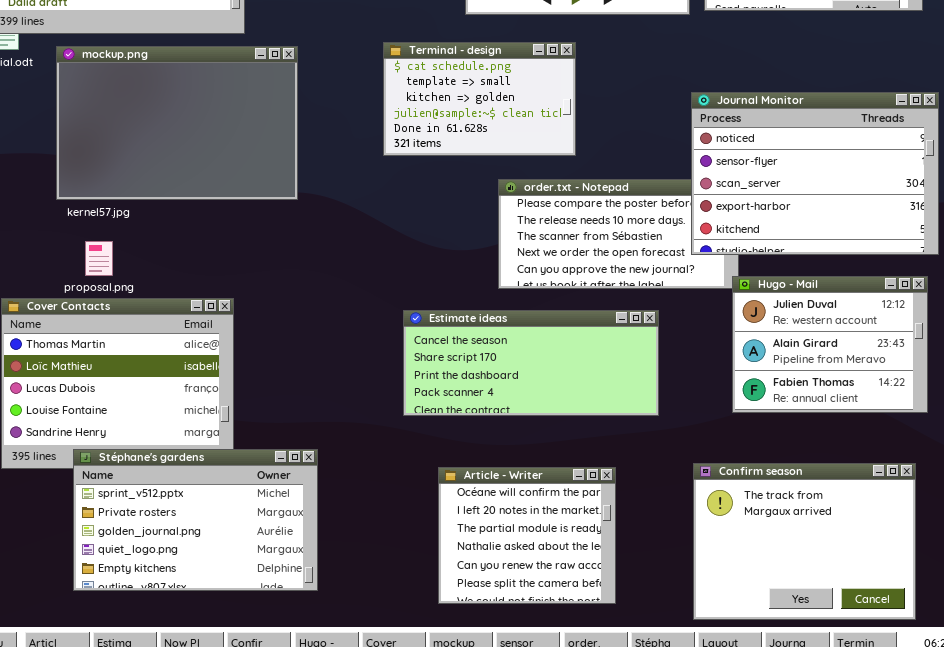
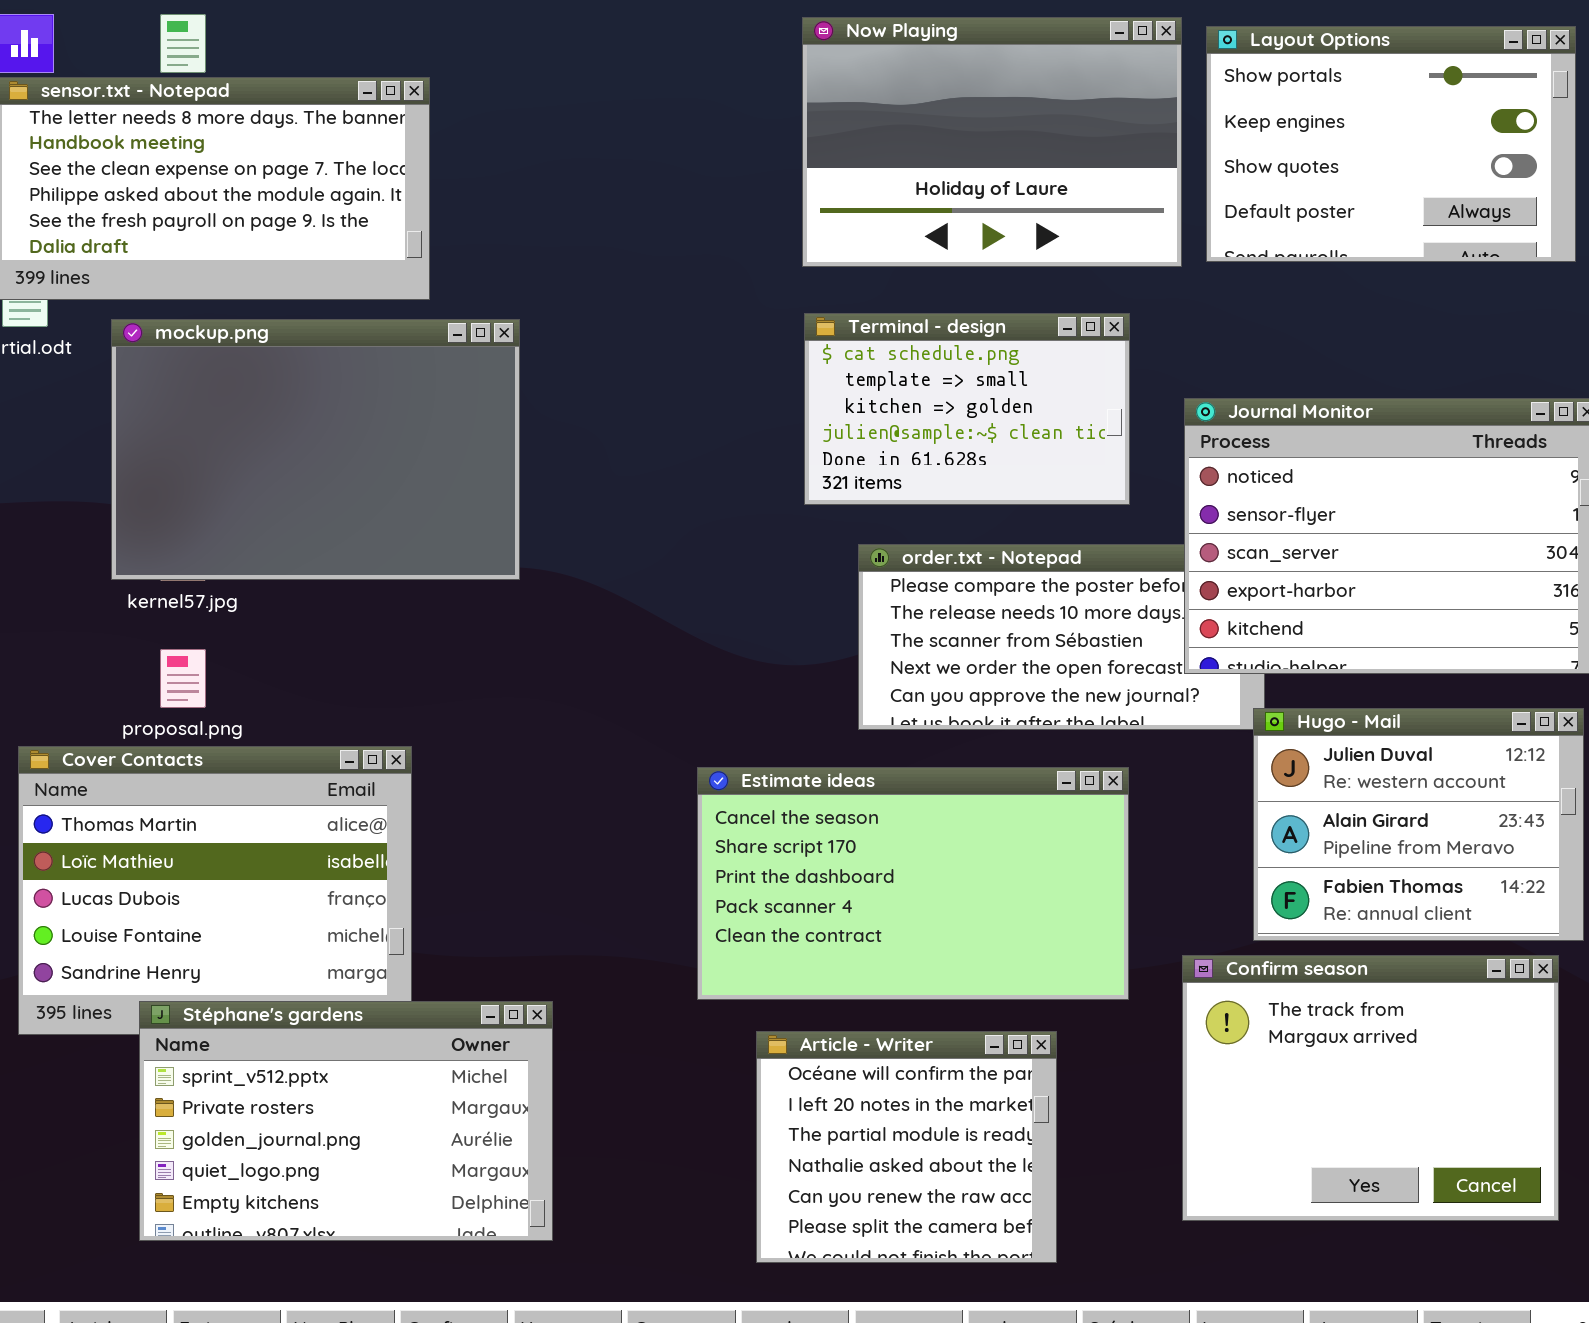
Terminal - design: [383,42,576,156] -> [804,313,1130,505], moved
Estimate ideas: [403,310,659,416] -> [697,767,1129,1000], resized
Confirm season: [693,463,916,620] -> [1182,955,1559,1221], moved

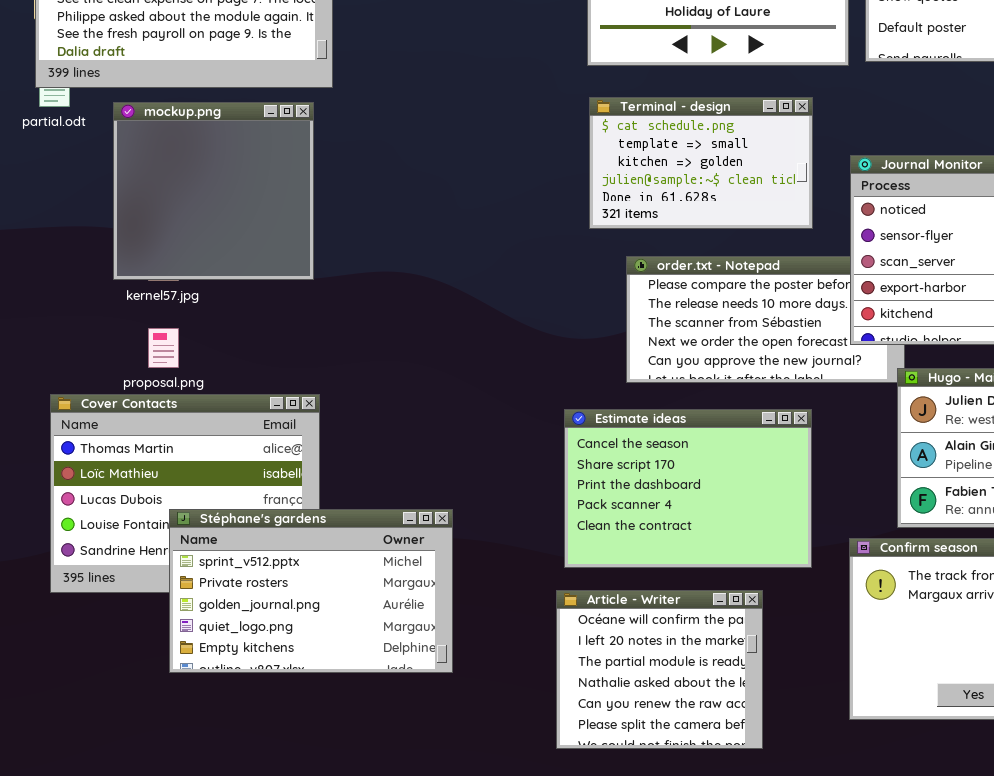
mockup.png: [111,319,520,580] -> [113,102,314,280], resized
Estimate ideas: [697,767,1129,1000] -> [564,409,812,568], resized
Stéphane's gardens: [139,1001,553,1241] -> [169,509,453,673], moved

